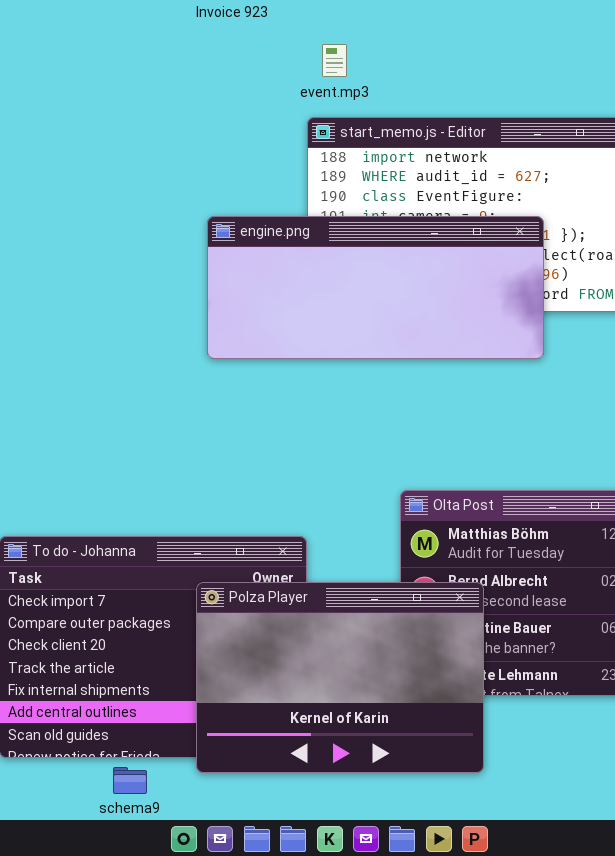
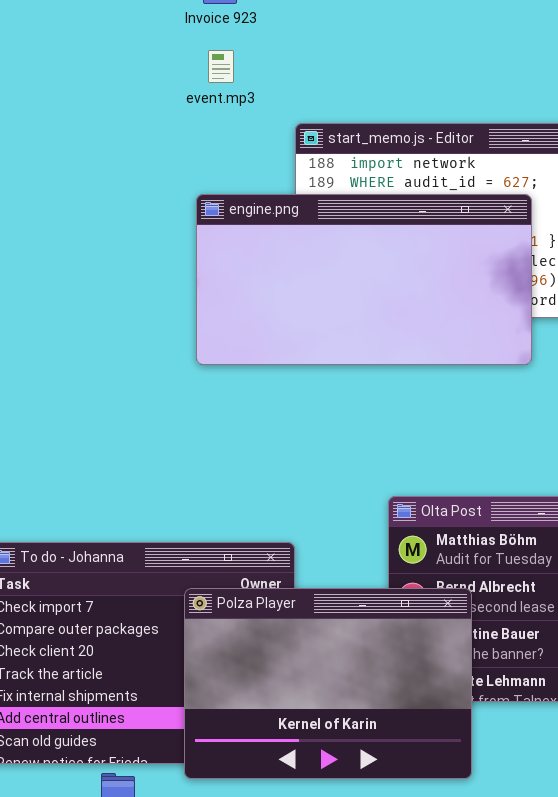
event.mp3: [322,44,347,77] -> [208,50,234,83], moved
engine.png: [207,216,544,359] -> [196,194,532,365], resized

